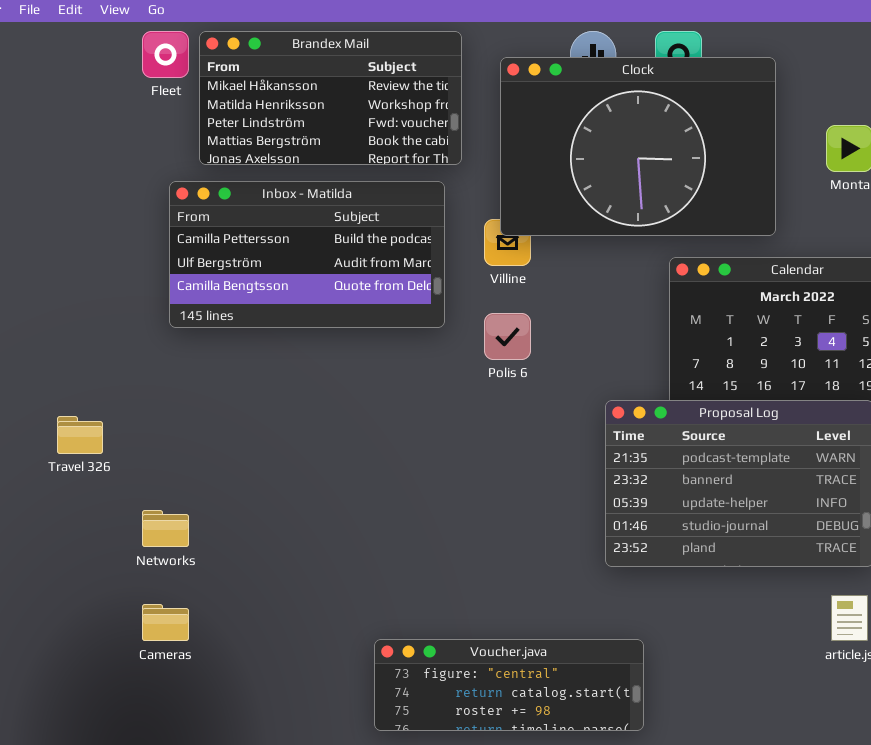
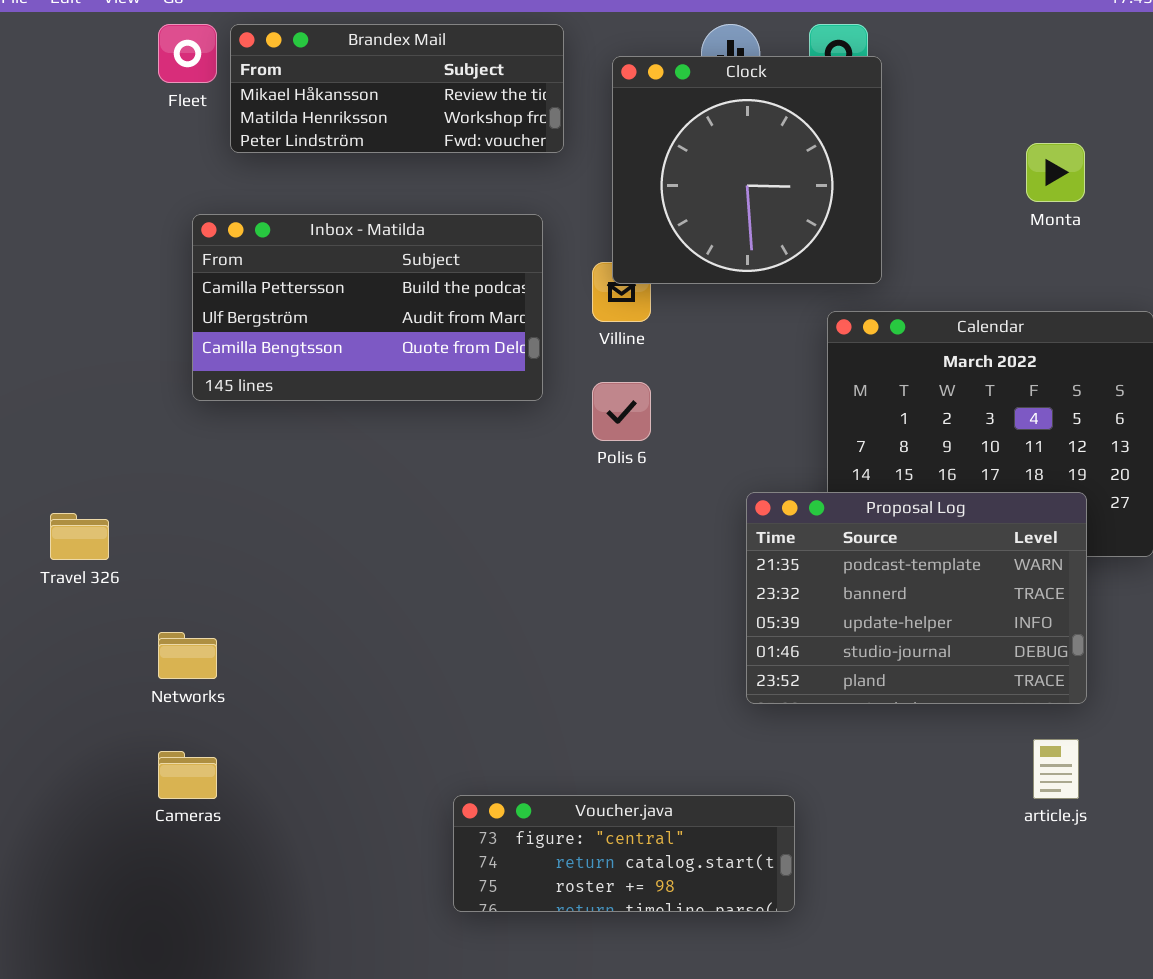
Brandex Mail: [199,31,462,165] -> [230,24,564,153], resized
Clock: [500,57,776,236] -> [612,56,882,284], resized

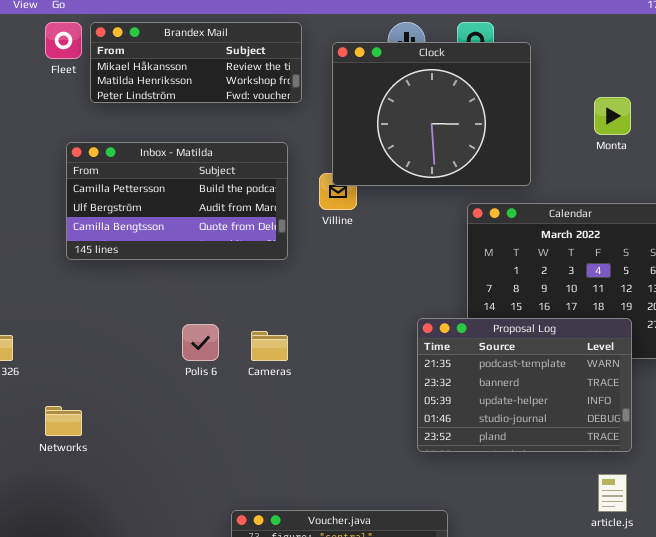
Clock: [612,56,882,284] -> [332,42,531,186], resized
Polis 6: [592,382,651,441] -> [182,324,219,361], moved
Cameras: [158,751,217,799] -> [251,331,288,361], moved

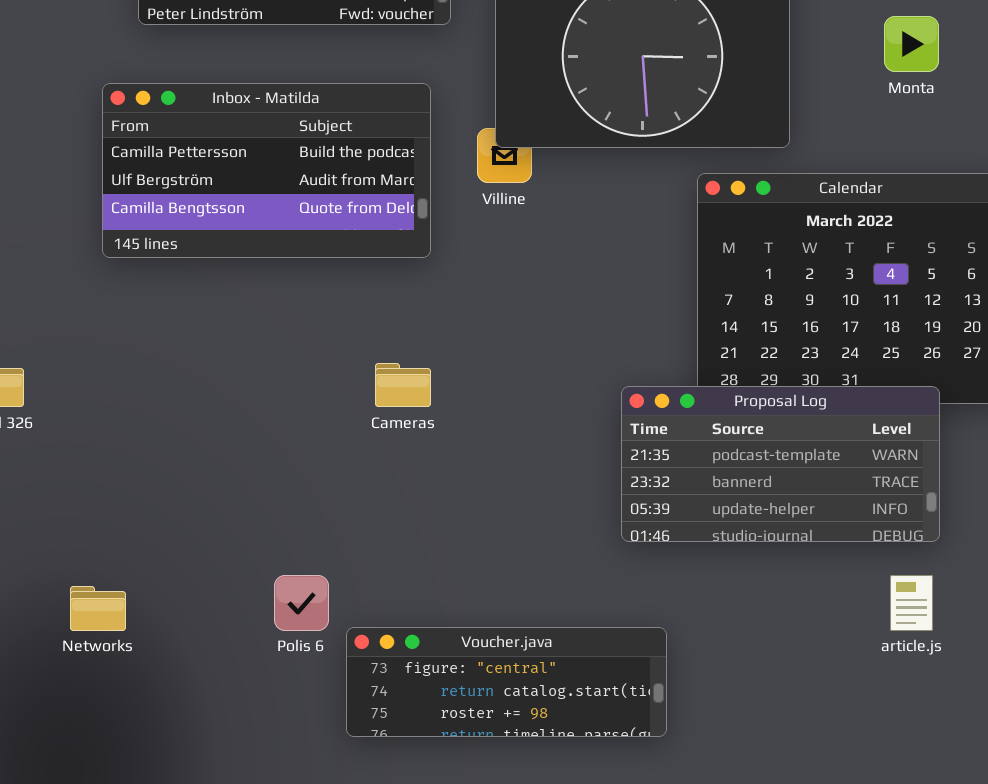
Proposal Log: [417,318,632,452] -> [621,386,940,542], resized
Polis 6: [182,324,219,361] -> [274,575,329,631], moved
Networks: [45,406,82,436] -> [70,586,126,631], moved

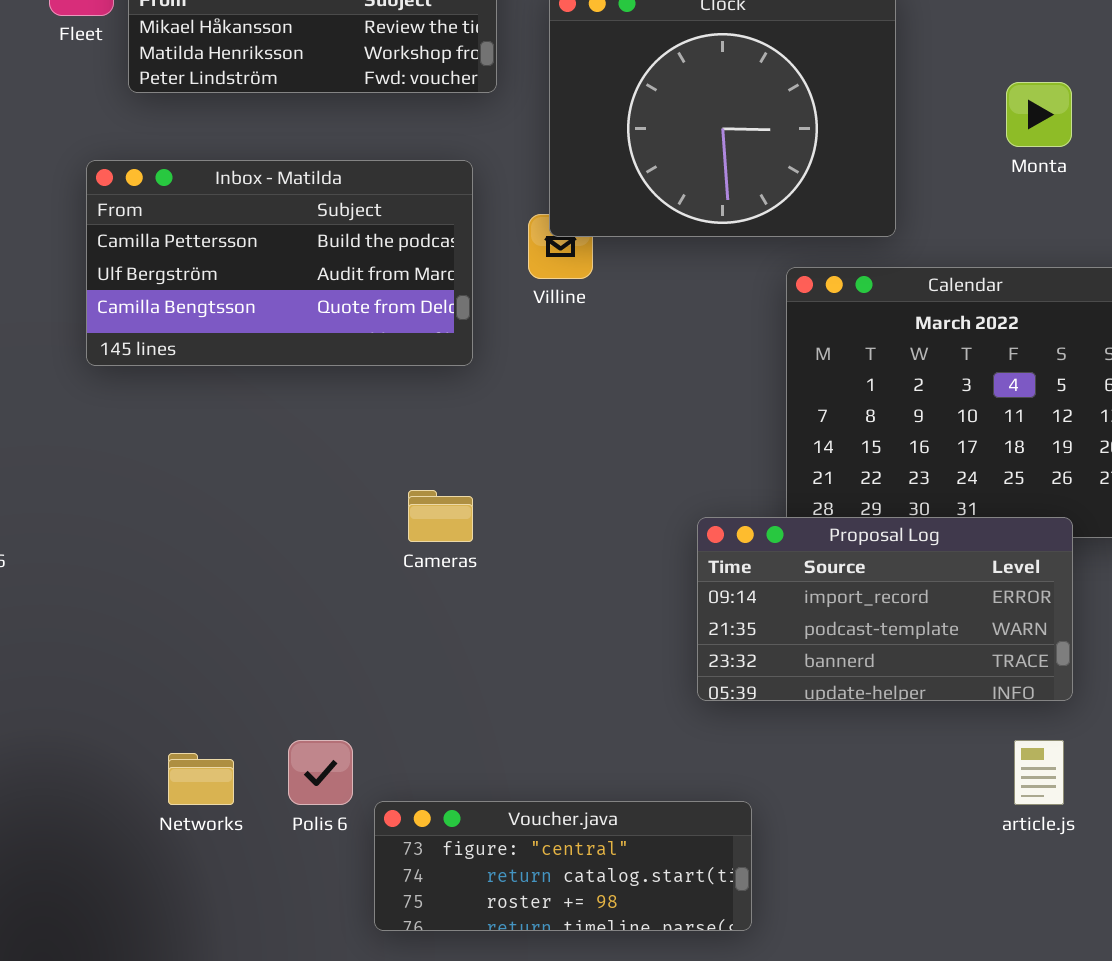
Proposal Log: [621,386,940,542] -> [697,517,1073,701], scrolled up 1 row
Networks: [70,586,126,631] -> [168,753,234,805], moved

